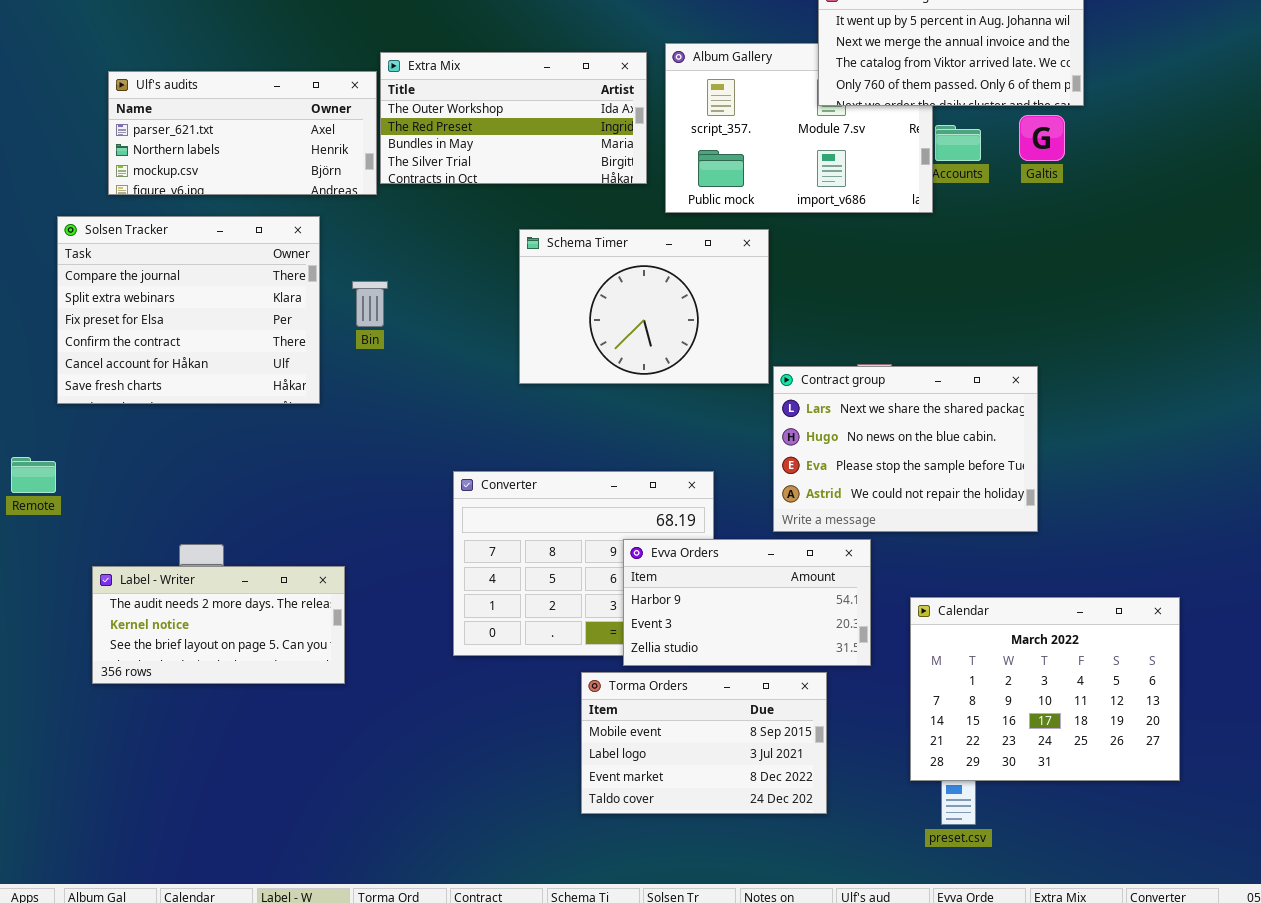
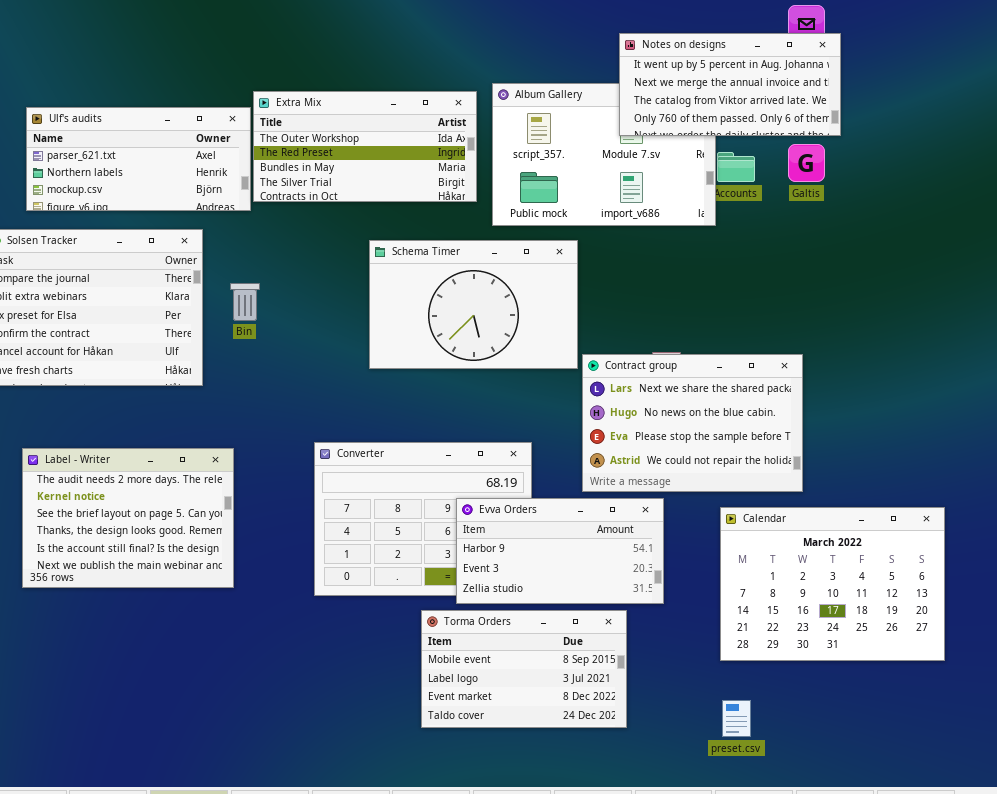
Label - Writer: [92,566,345,684] -> [22,448,234,588], moved, resized
Calendar: [910,597,1180,781] -> [720,507,945,661], moved

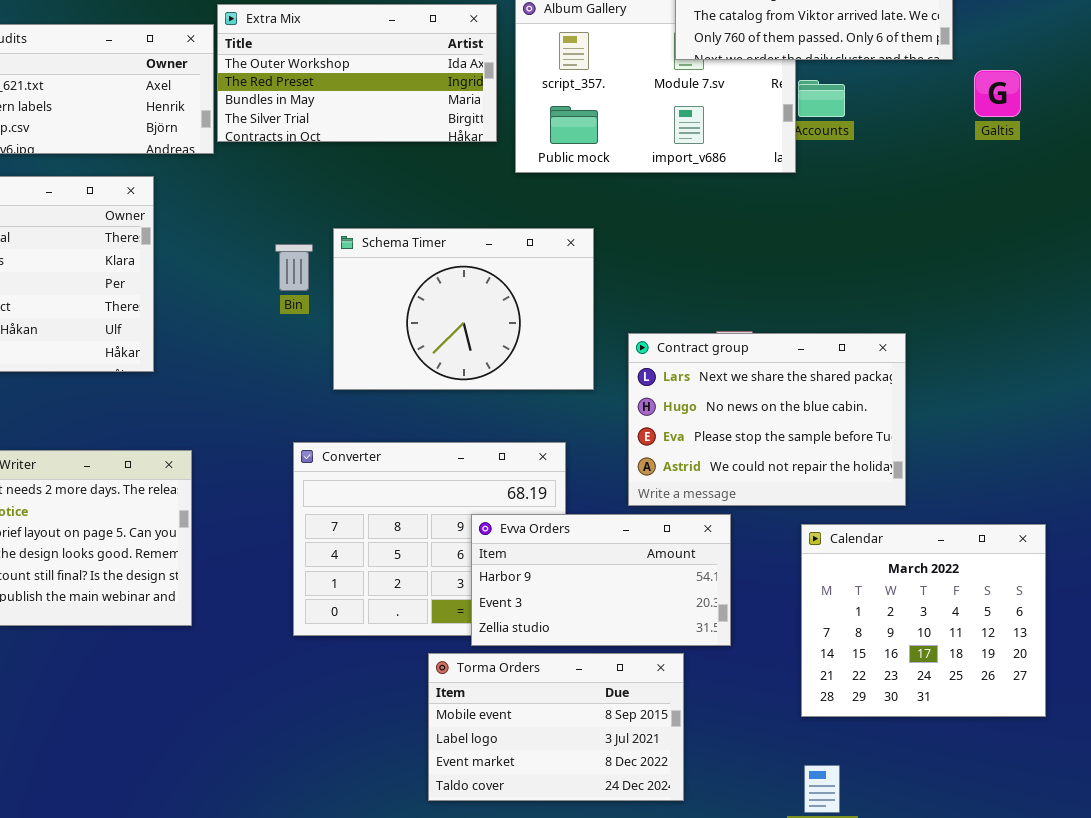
Galtis: [788,144,825,182] -> [974,70,1021,117], moved
Schema Timer: [369,240,578,369] -> [333,228,594,390], moved
Bin: [230,283,260,321] -> [275,244,313,291], moved
Calendar: [720,507,945,661] -> [801,524,1046,717], resized

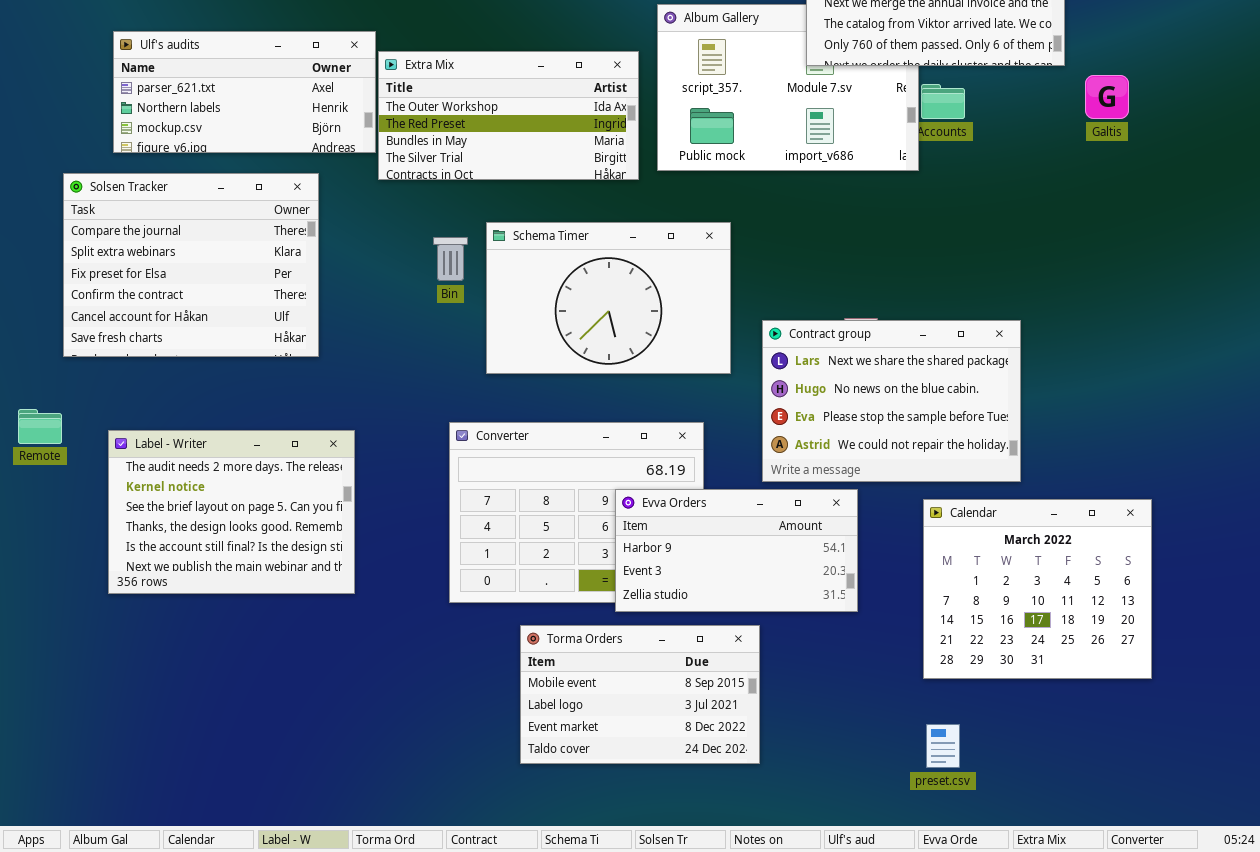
Extra Mix: [217,4,497,142] -> [378,51,639,180], moved
Torma Orders: [428,653,684,801] -> [520,625,760,764], moved

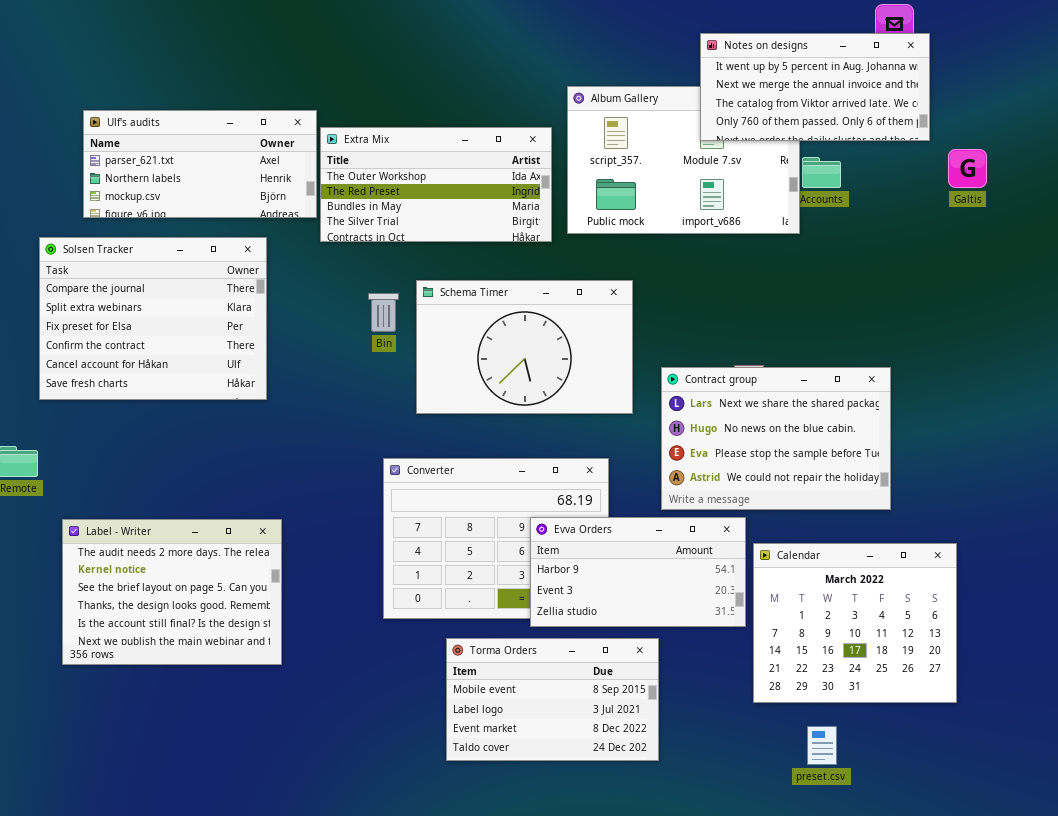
Label - Writer: [108,430,355,594] -> [62,519,282,665], moved
Calendar: [923,499,1152,679] -> [753,543,957,703], moved

